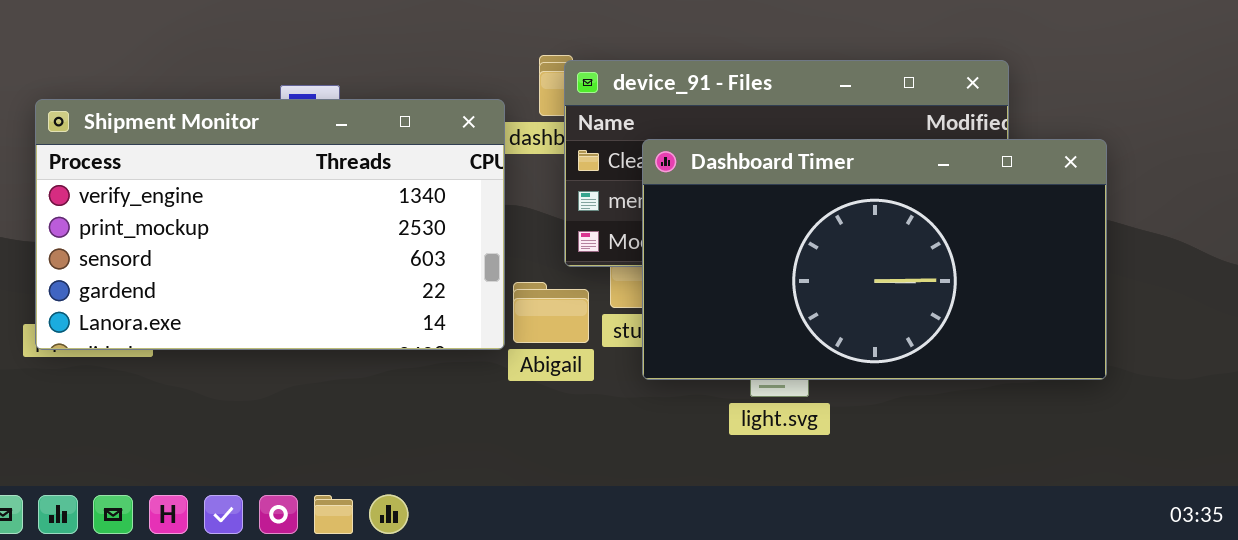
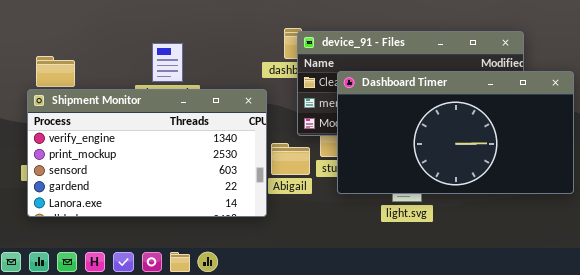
Shipment Monitor: [35,99,505,350] -> [27,89,267,217], moved

